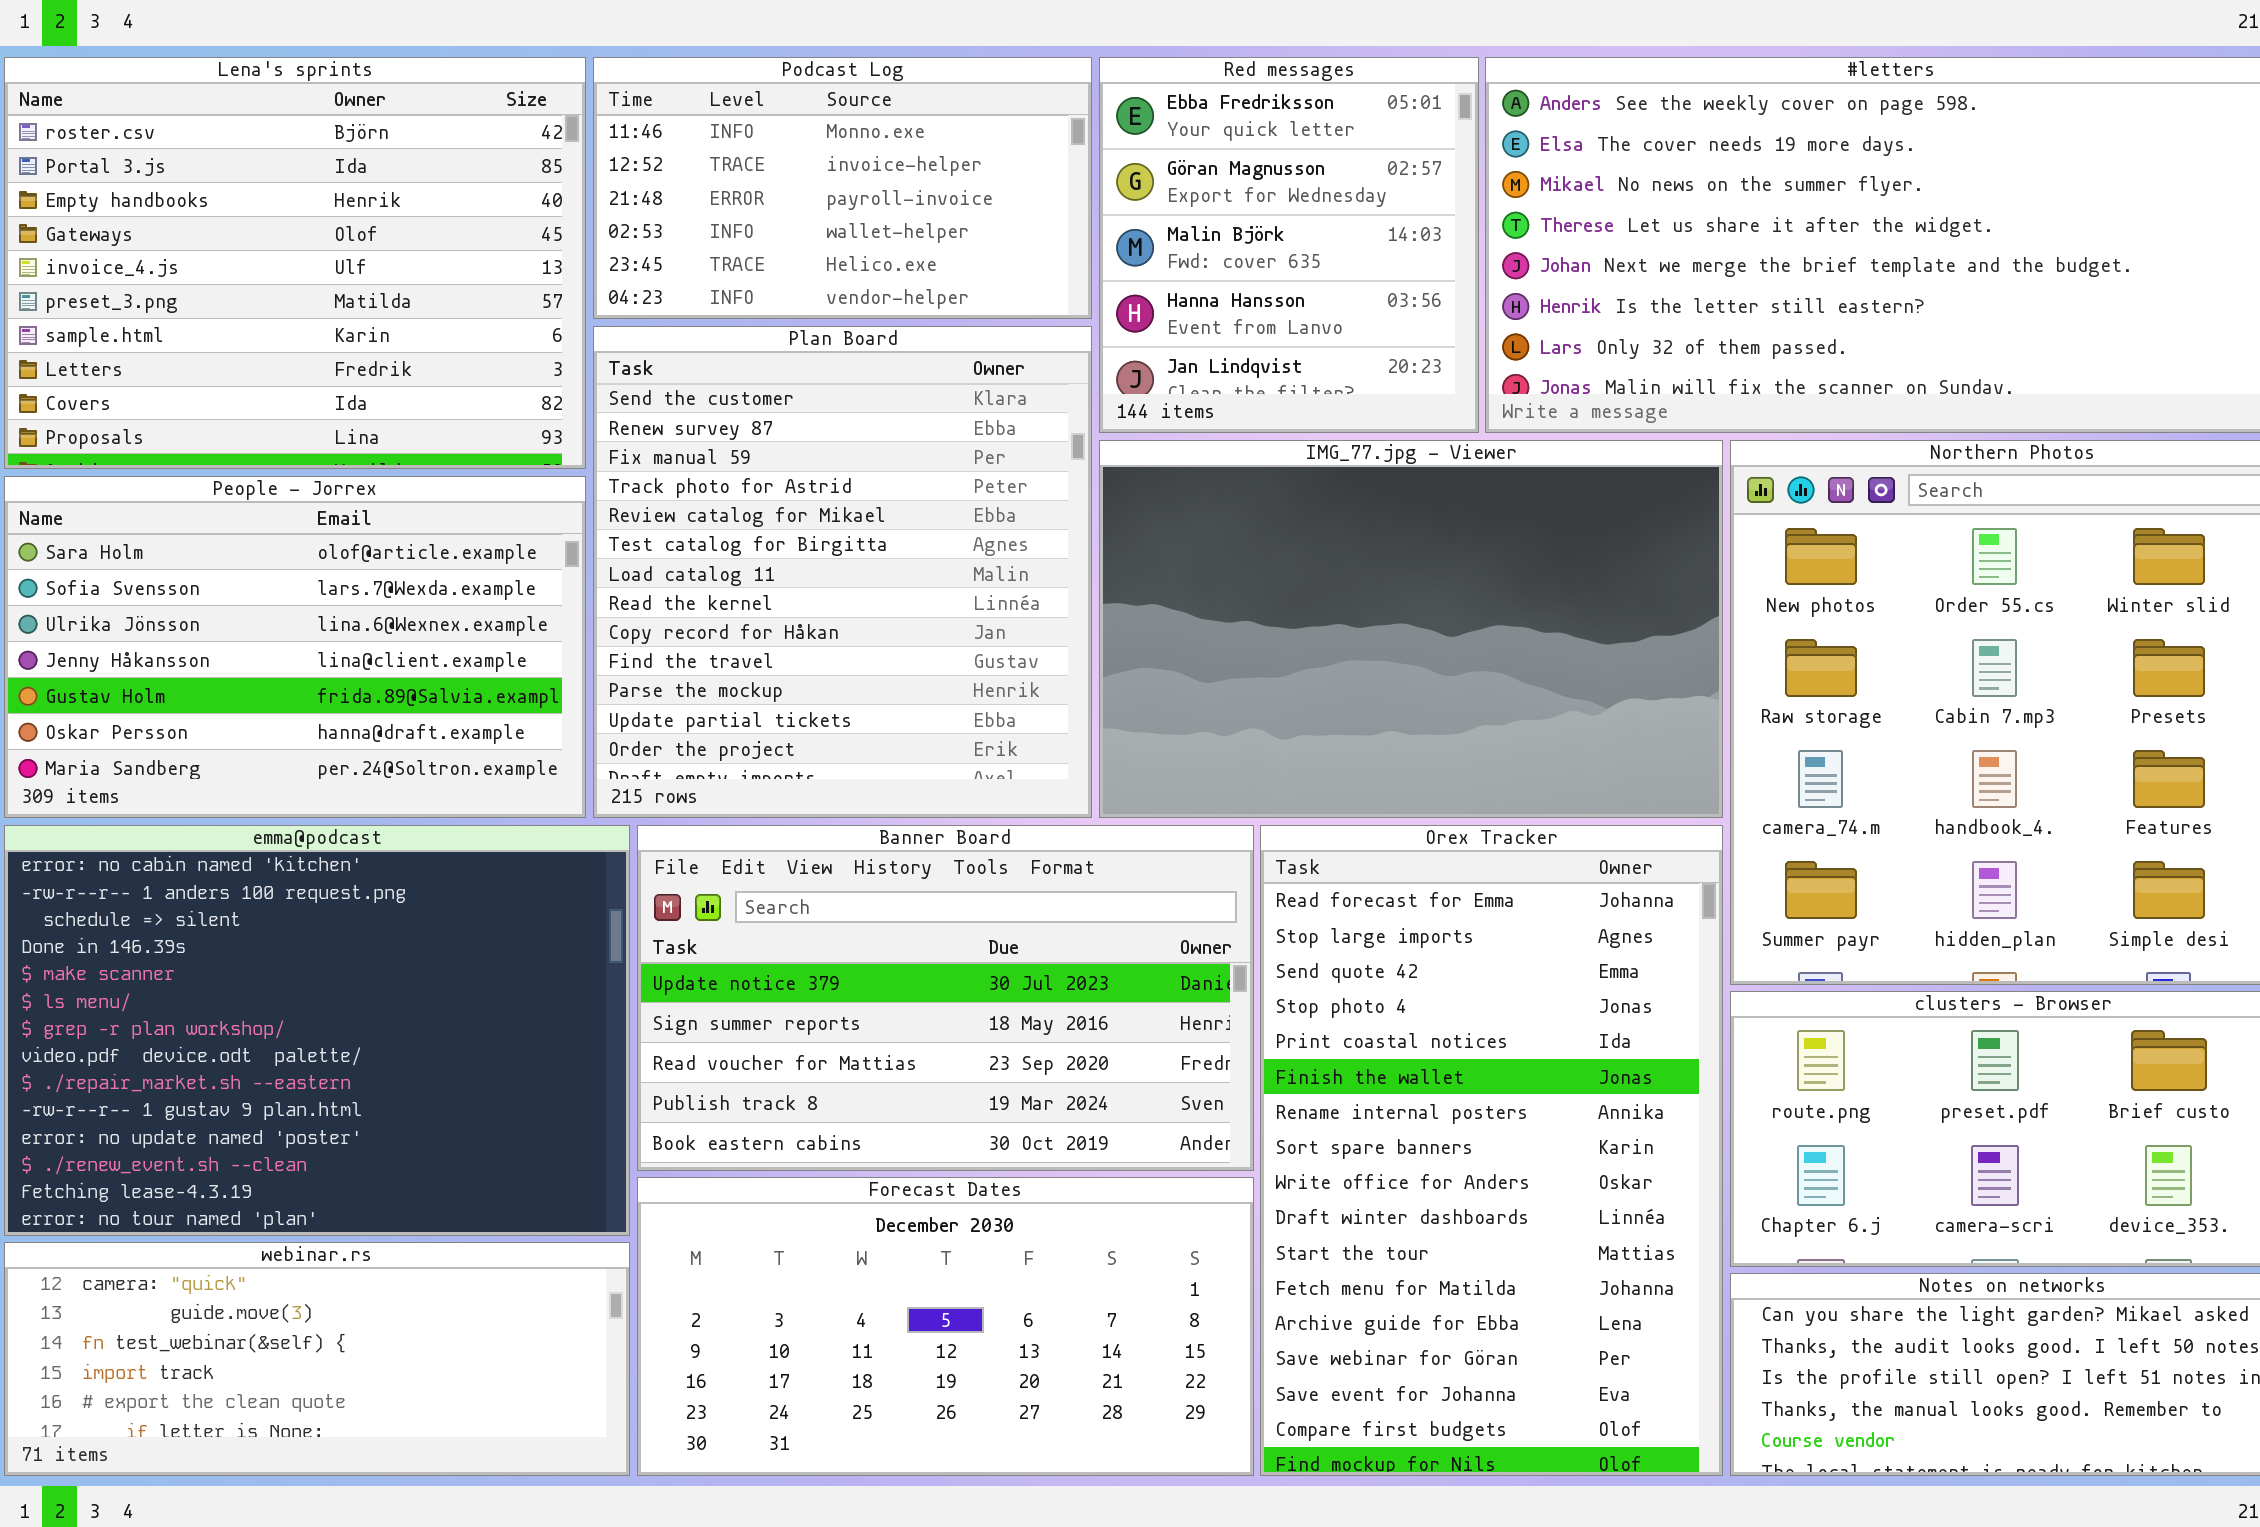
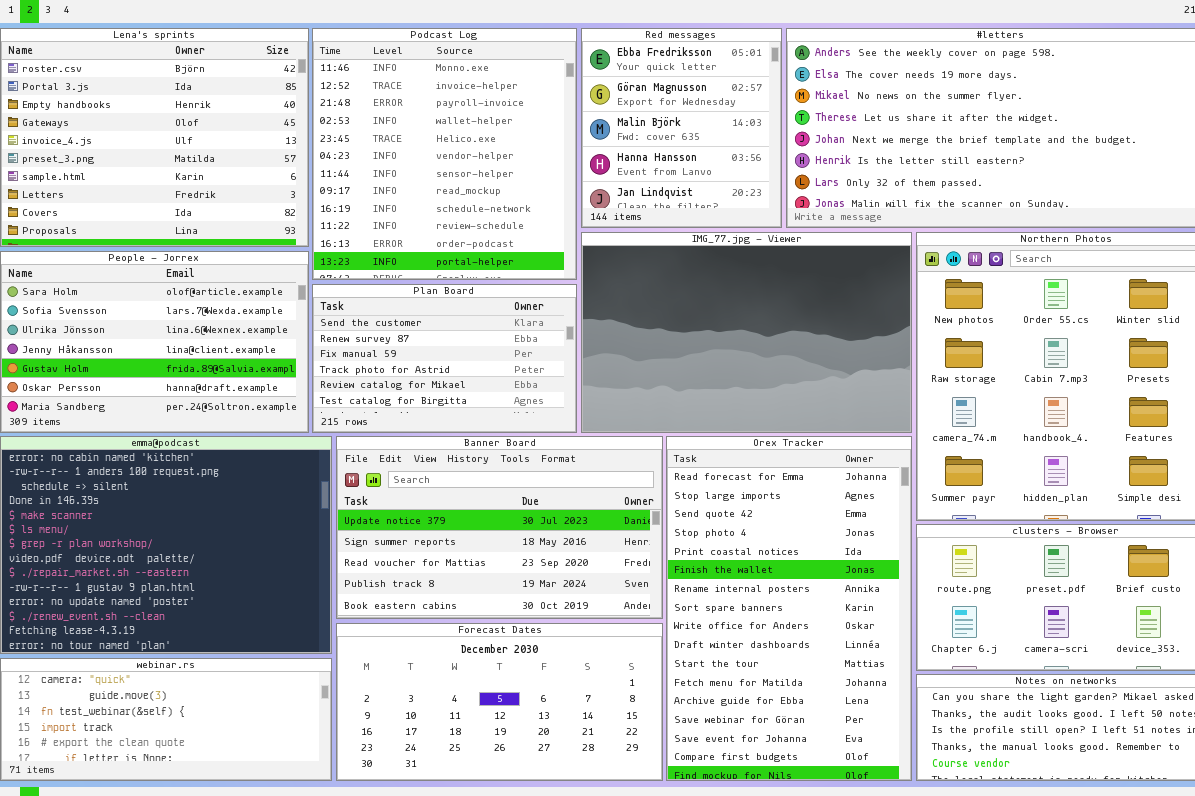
Podcast Log: [593,57,1092,319] -> [312,28,577,280], resized
Plan Board: [593,326,1092,818] -> [312,284,577,433], resized

